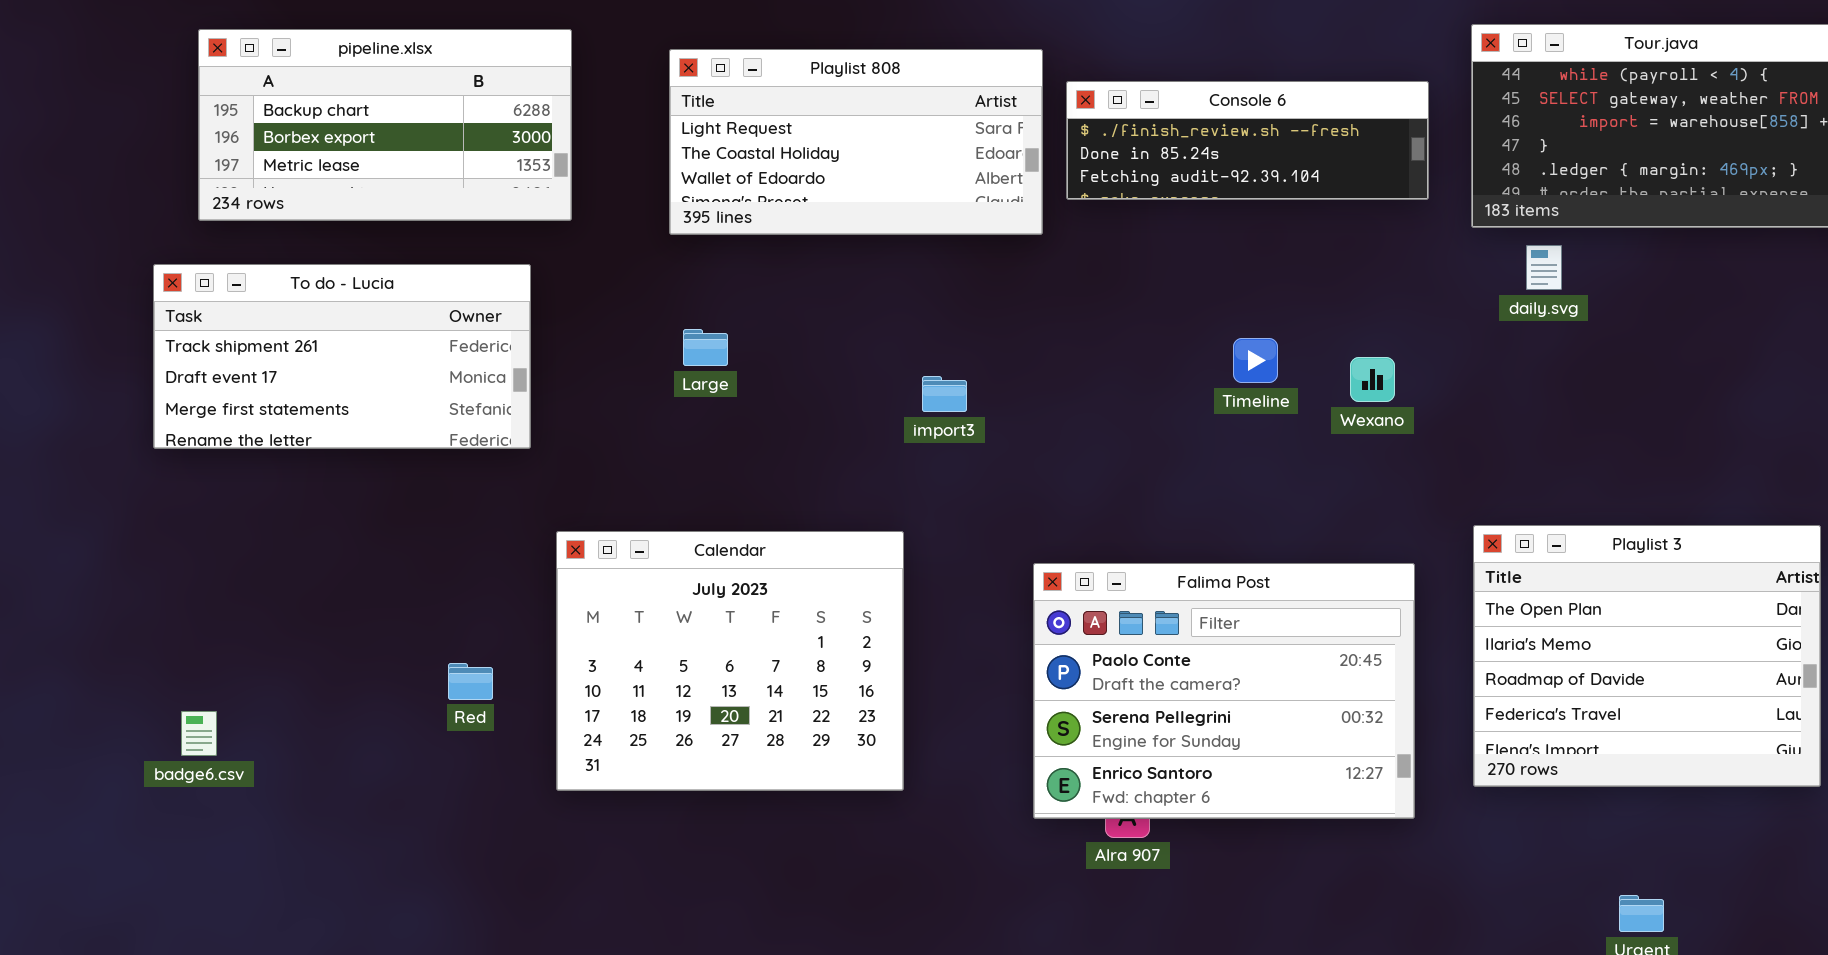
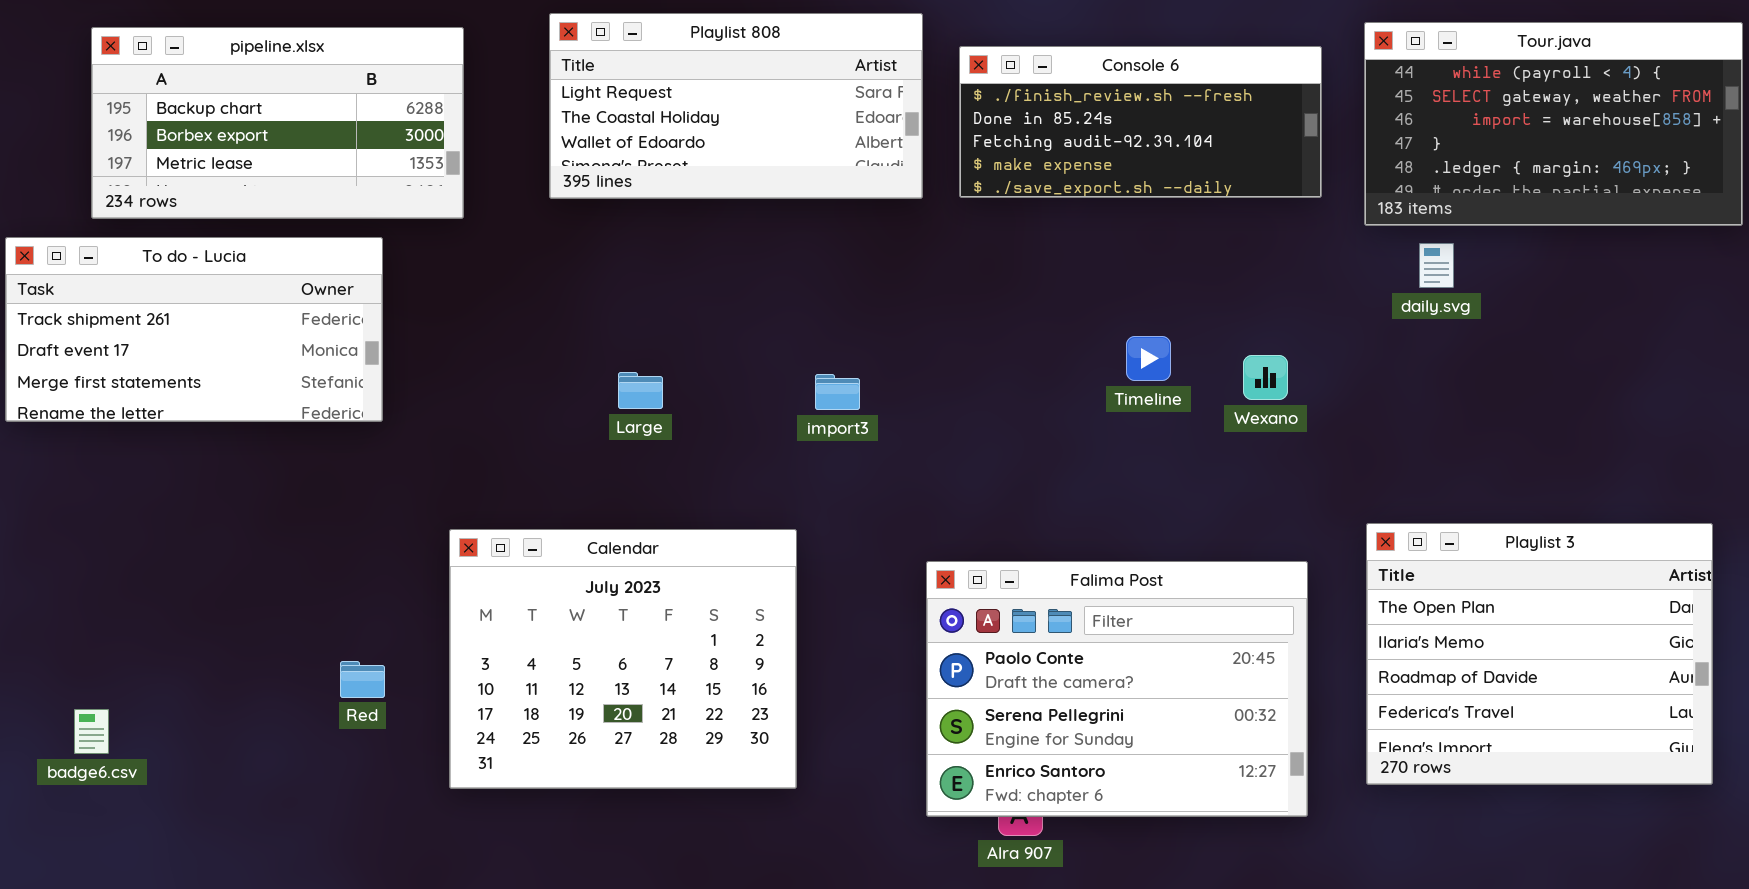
Playlist 808: [669,49,1043,235] -> [549,13,923,199], moved
Console 6: [1066,81,1429,200] -> [959,46,1322,198], resized
To do - Lucia: [153,264,531,449] -> [5,237,383,422], moved
Large: [683,329,728,366] -> [618,372,663,409], moved

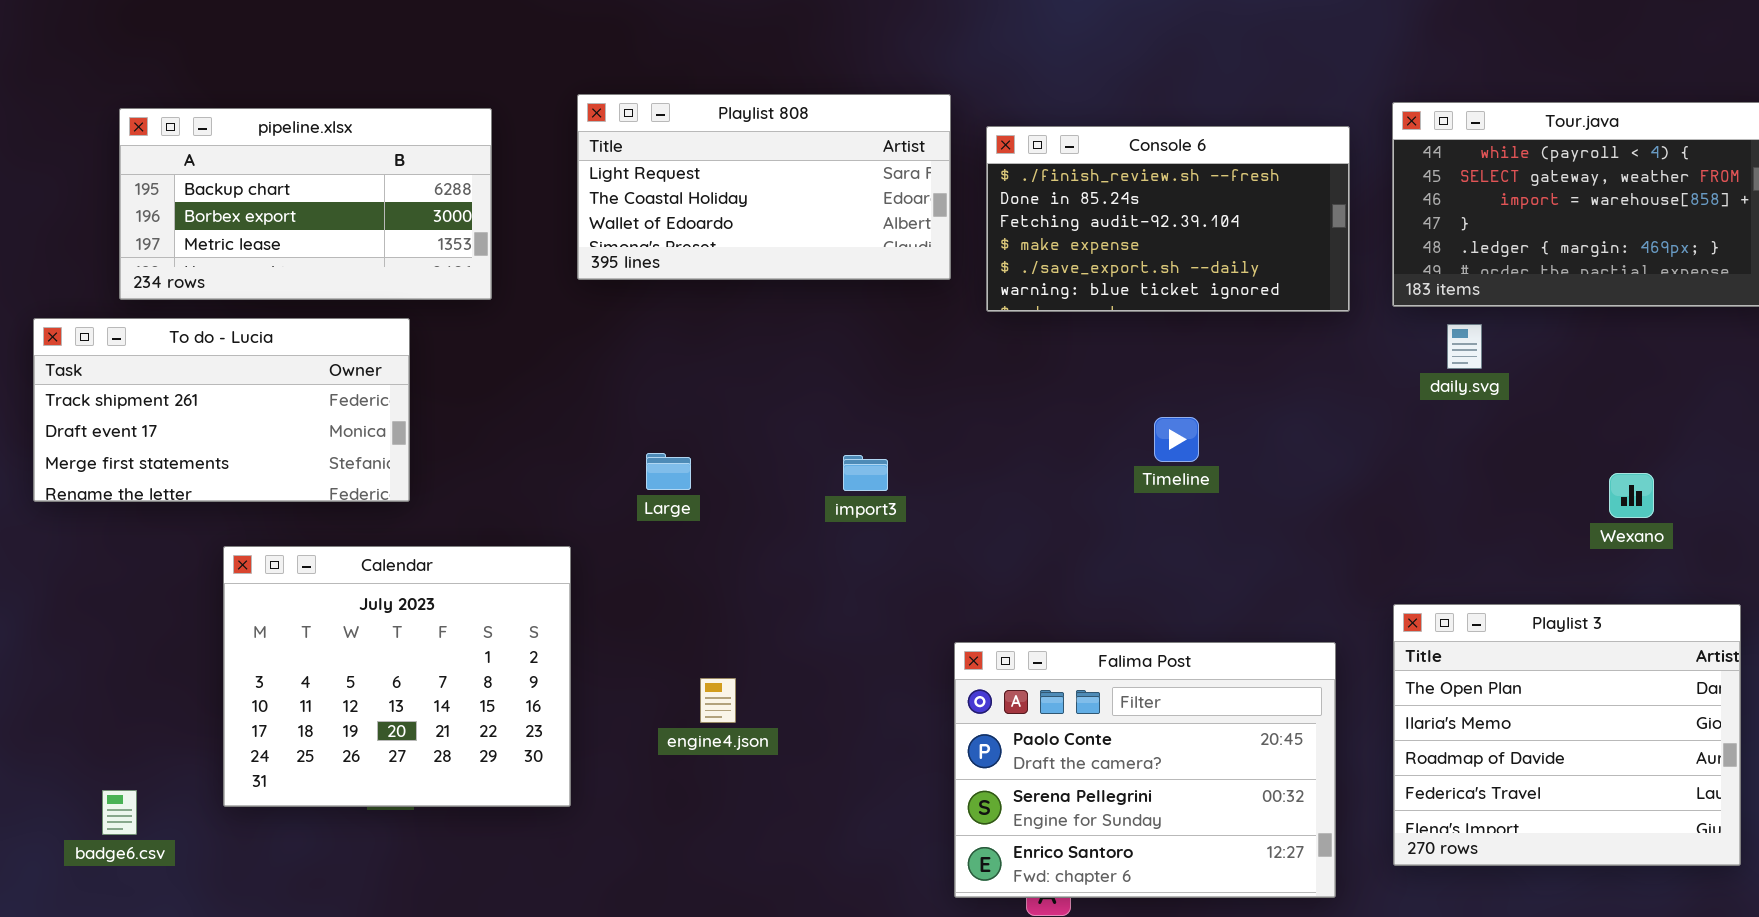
Console 6: [959,46,1322,198] -> [986,126,1350,312], resized
Wexano: [1243,355,1288,400] -> [1609,473,1654,518], moved
Calendar: [449,529,797,789] -> [223,546,571,807], moved

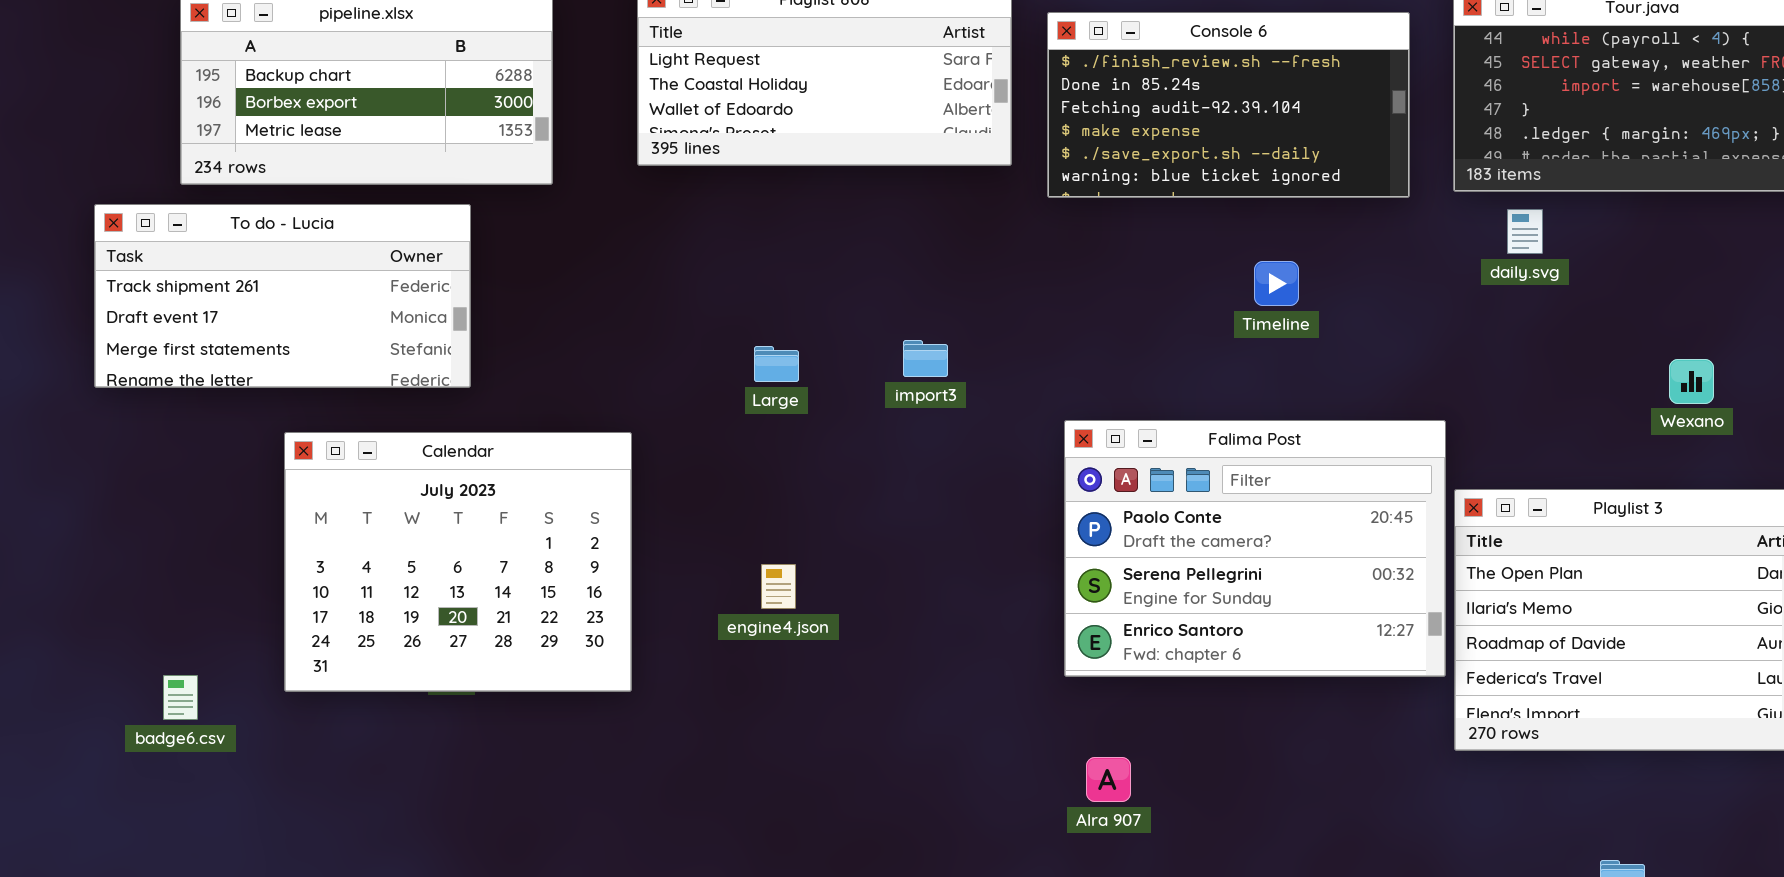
Timeline: [1154,417,1199,462] -> [1254,261,1299,306], moved
Large: [646,453,691,490] -> [754,346,799,382], moved
Falima Post: [954,642,1336,898] -> [1064,420,1446,677], moved

